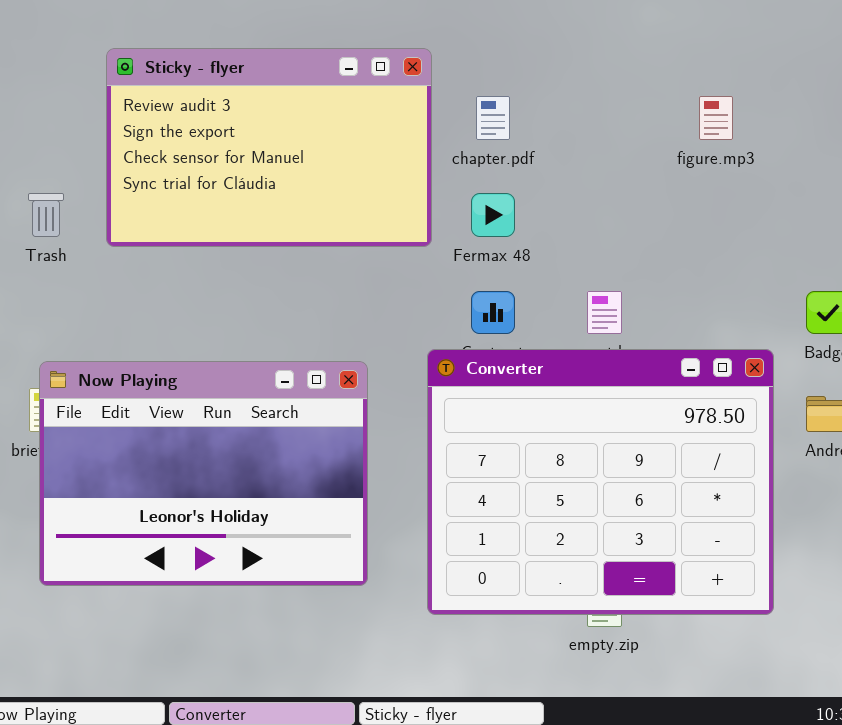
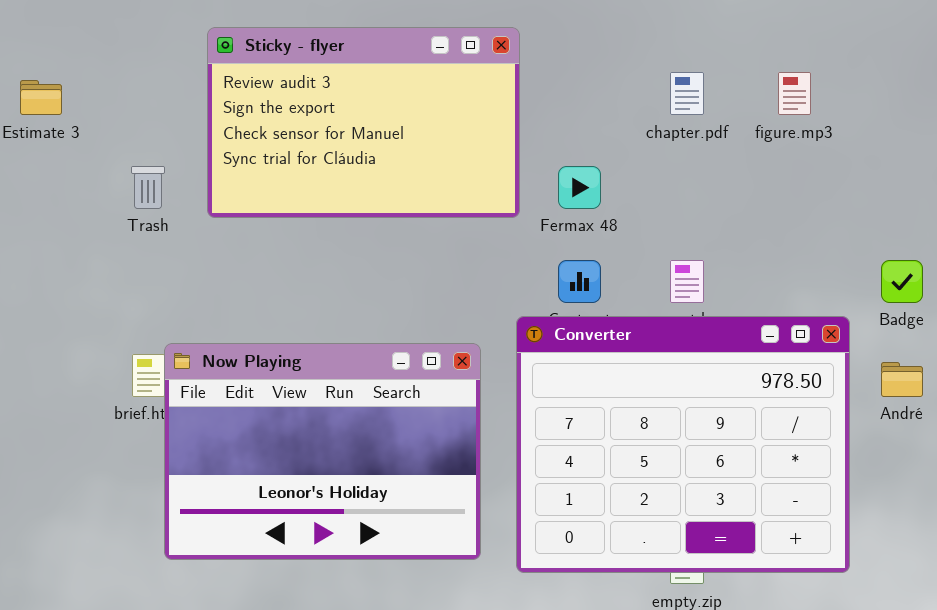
chapter.pdf: [476,96,510,140] -> [670,72,704,115], moved
Now Playing: [39,361,368,586] -> [164,343,481,560], moved

